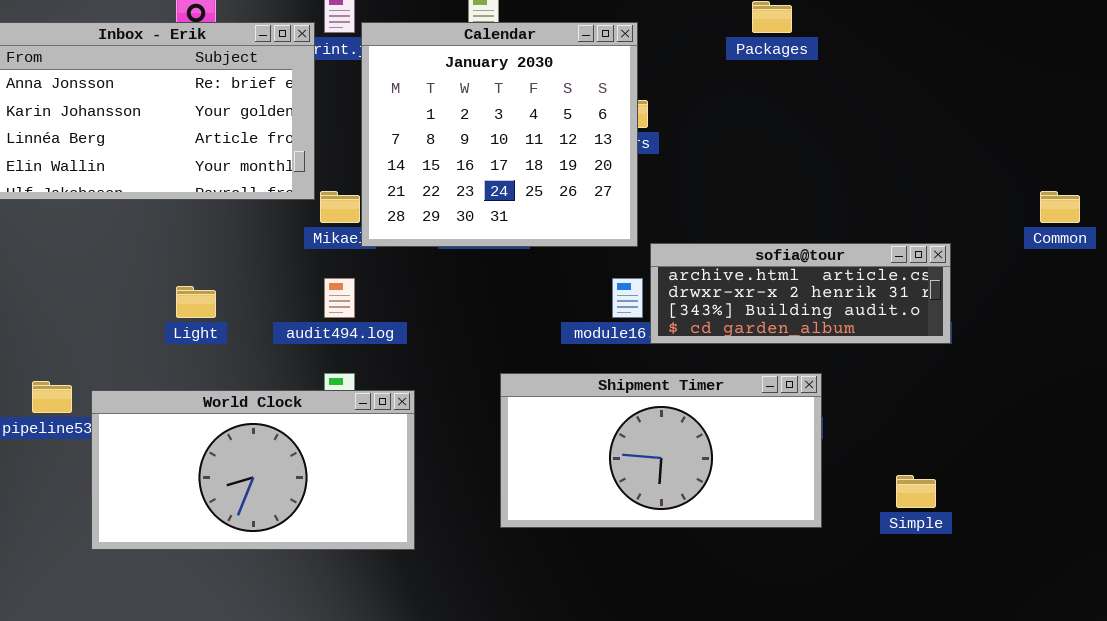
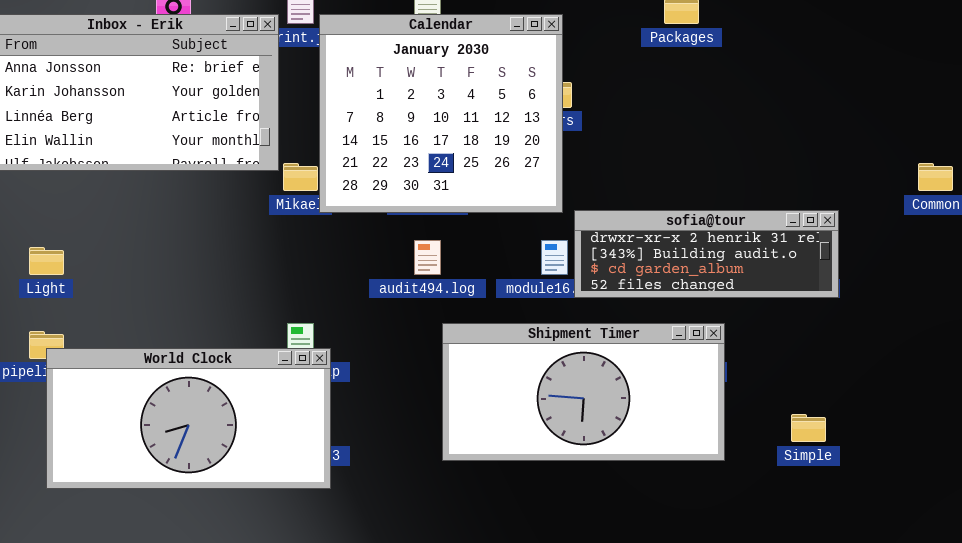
sofia@tour: [650,243,951,344] -> [574,210,839,298], scrolled down 1 row
audit494.log: [324,278,355,318] -> [414,240,441,275], moved
Light: [176,286,216,318] -> [29,247,64,275], moved
World Clock: [91,390,415,550] -> [46,348,331,489], moved

